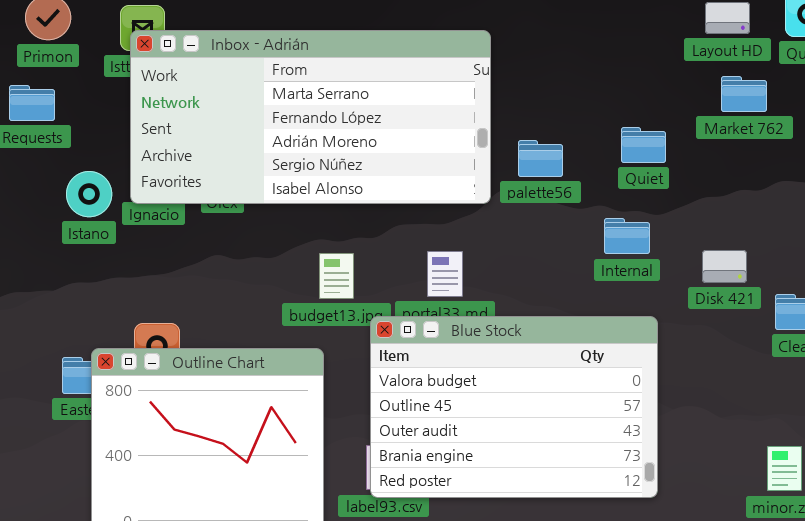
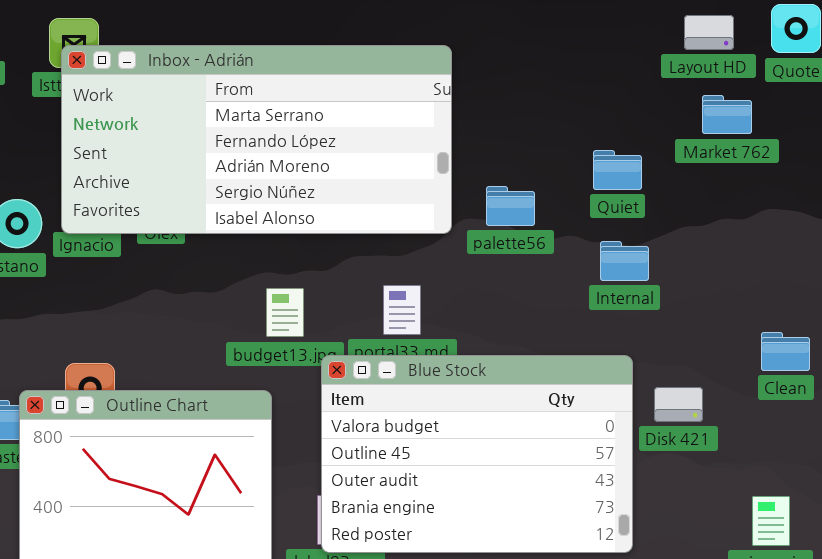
palette56: [518,140,563,177] -> [486,186,535,226], moved
Internal: [604,218,650,254] -> [600,241,649,281], moved
Disk 421: [702,250,747,283] -> [654,387,703,422], moved

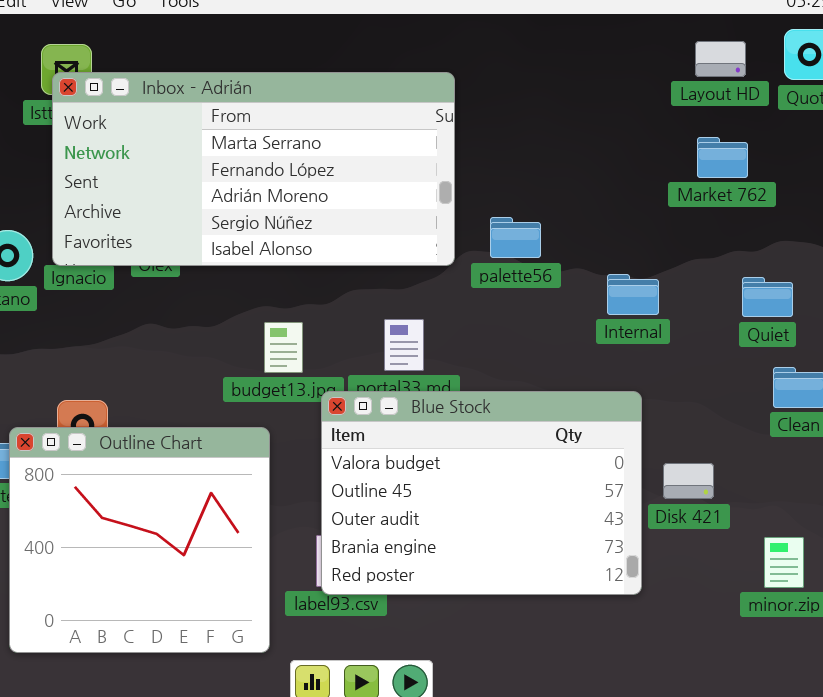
Market 762: [702,95,752,134] -> [697,137,748,178], moved
Quiet: [593,150,642,190] -> [742,277,793,317], moved
Disk 421: [654,387,703,422] -> [663,463,714,499], moved

